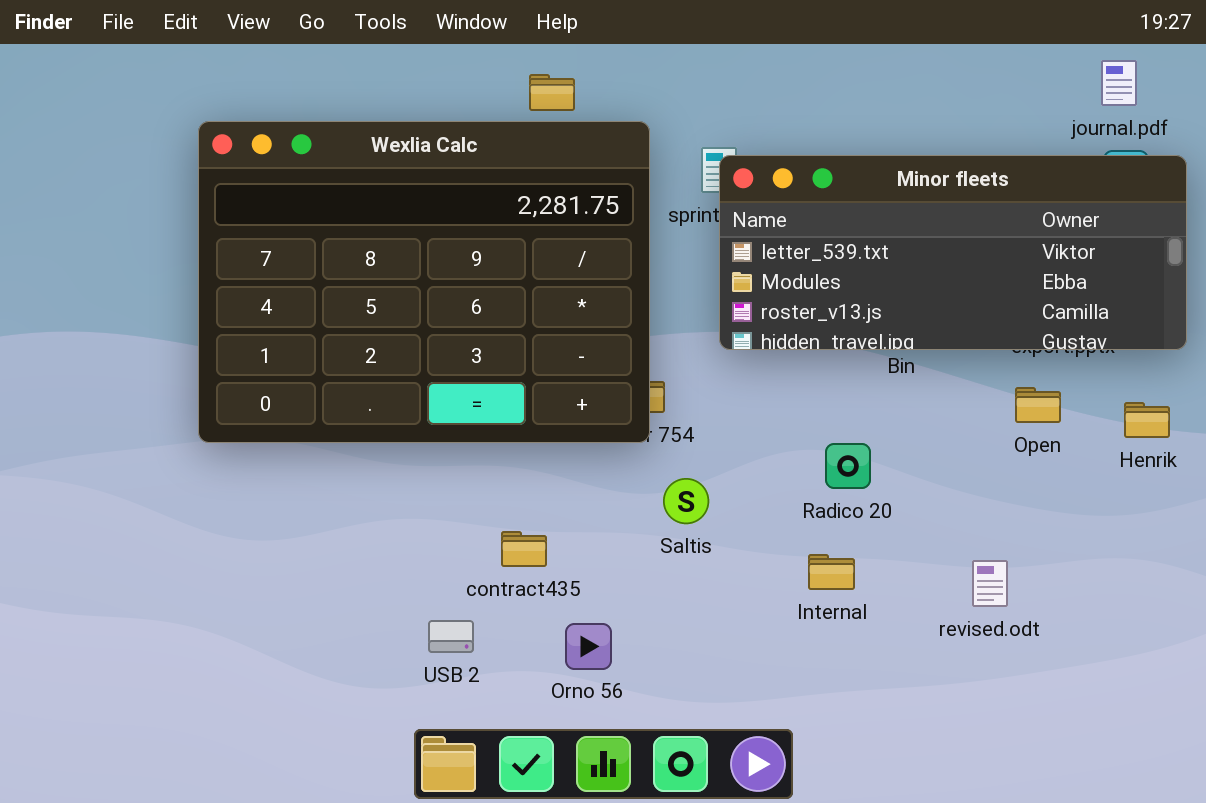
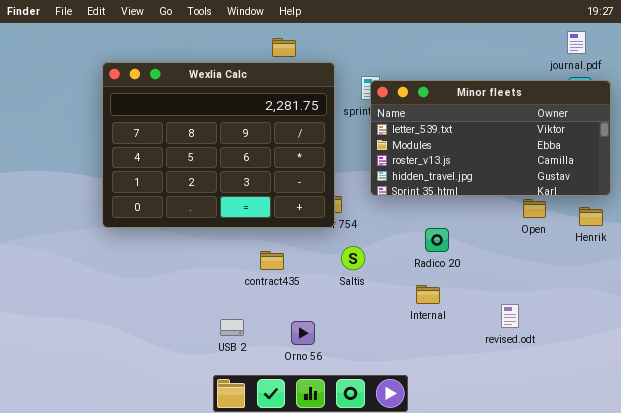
Minor fleets: [719,155,1187,350] -> [370,80,611,196], resized
contract435: [501,531,547,567] -> [260,251,284,270], moved
revised.odt: [972,560,1008,607] -> [501,304,519,328], moved

